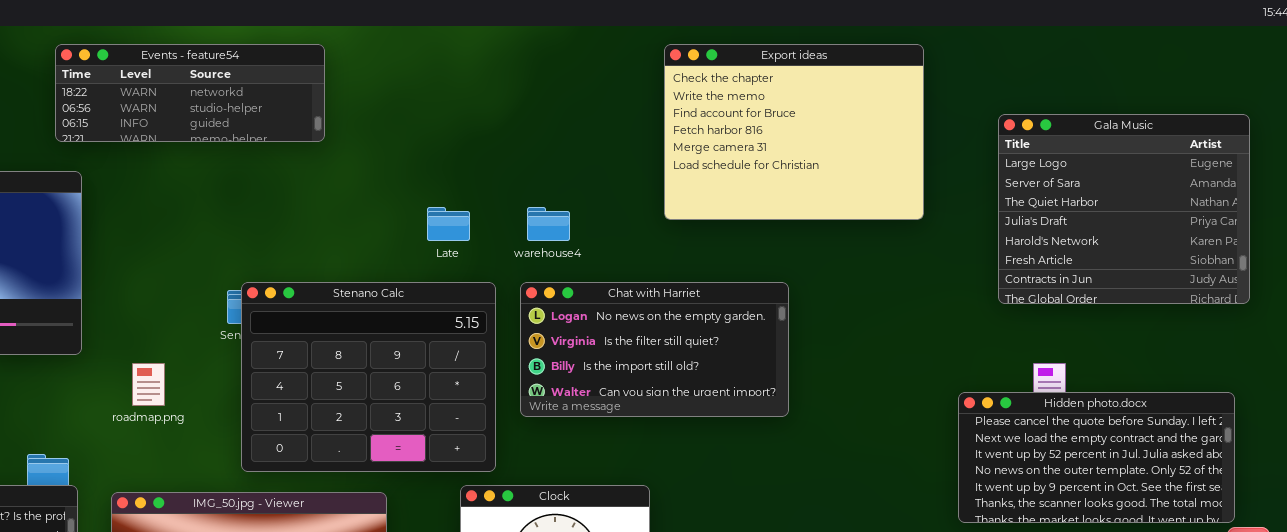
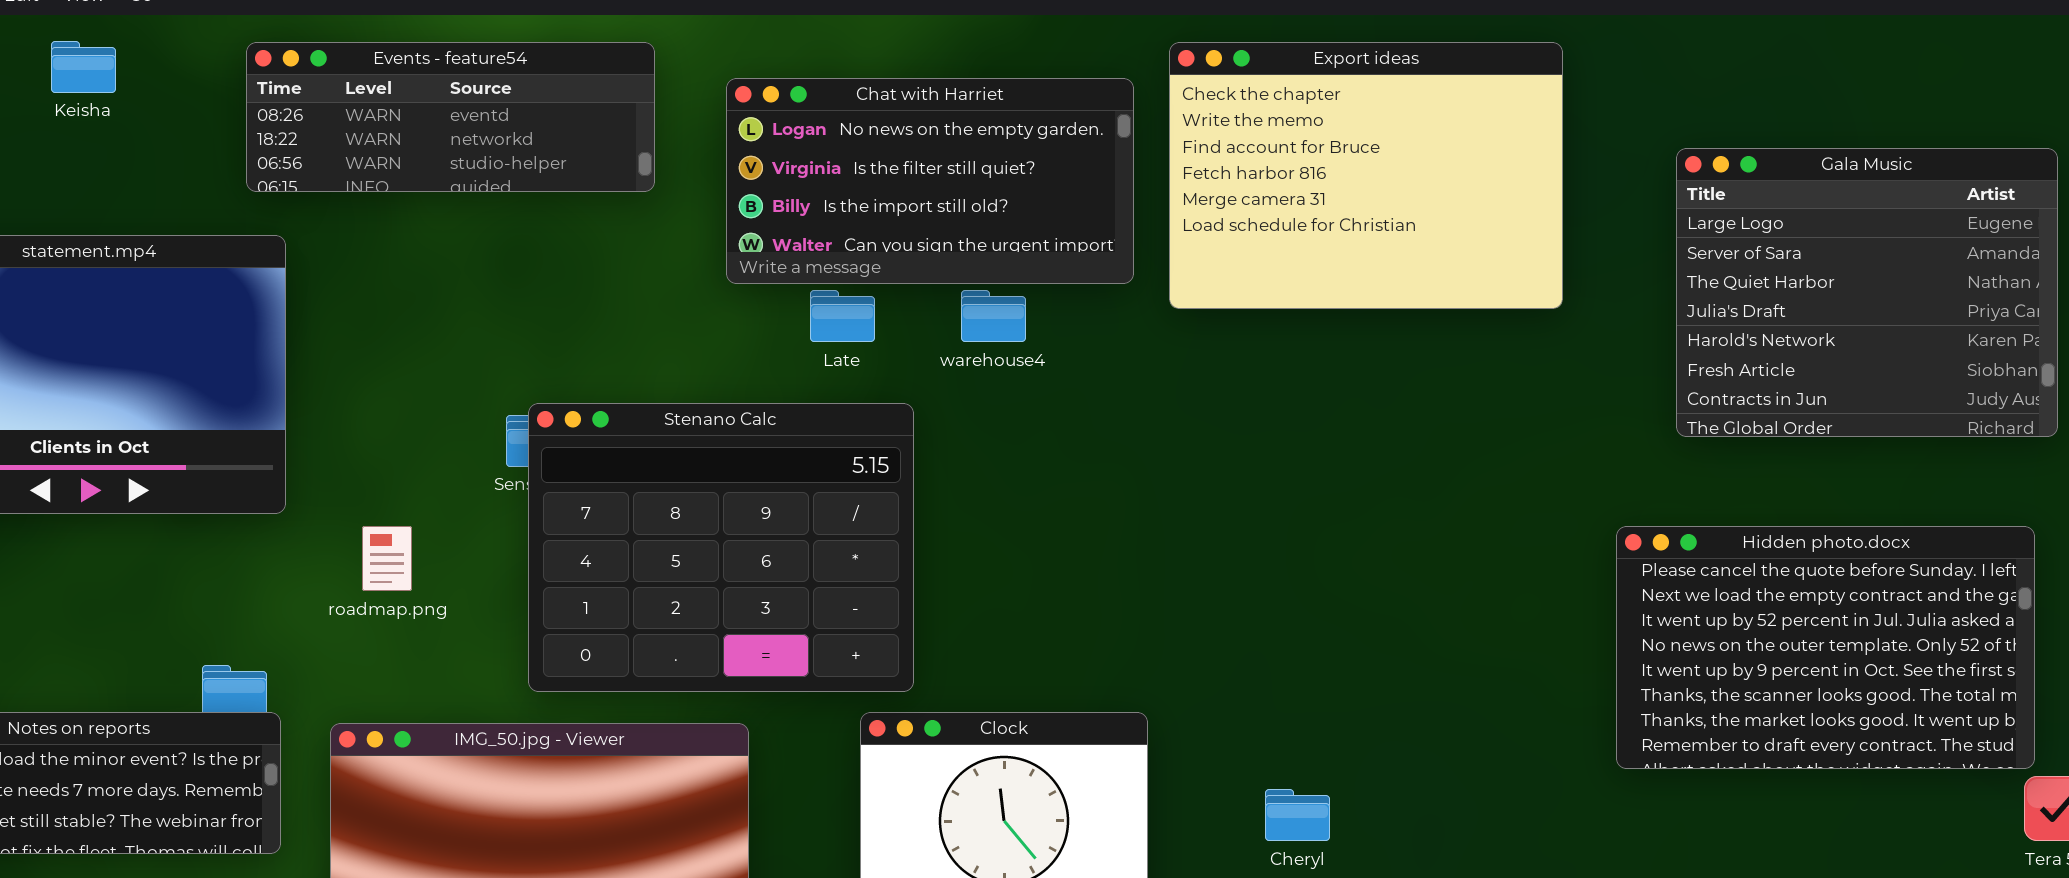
Events - feature54: [55,44,325,142] -> [246,42,655,192], scrolled up 1 row
Chat with Harriet: [520,282,789,417] -> [726,78,1134,284], moved
Hidden photo.docx: [958,392,1235,523] -> [1616,526,2035,769], resized

